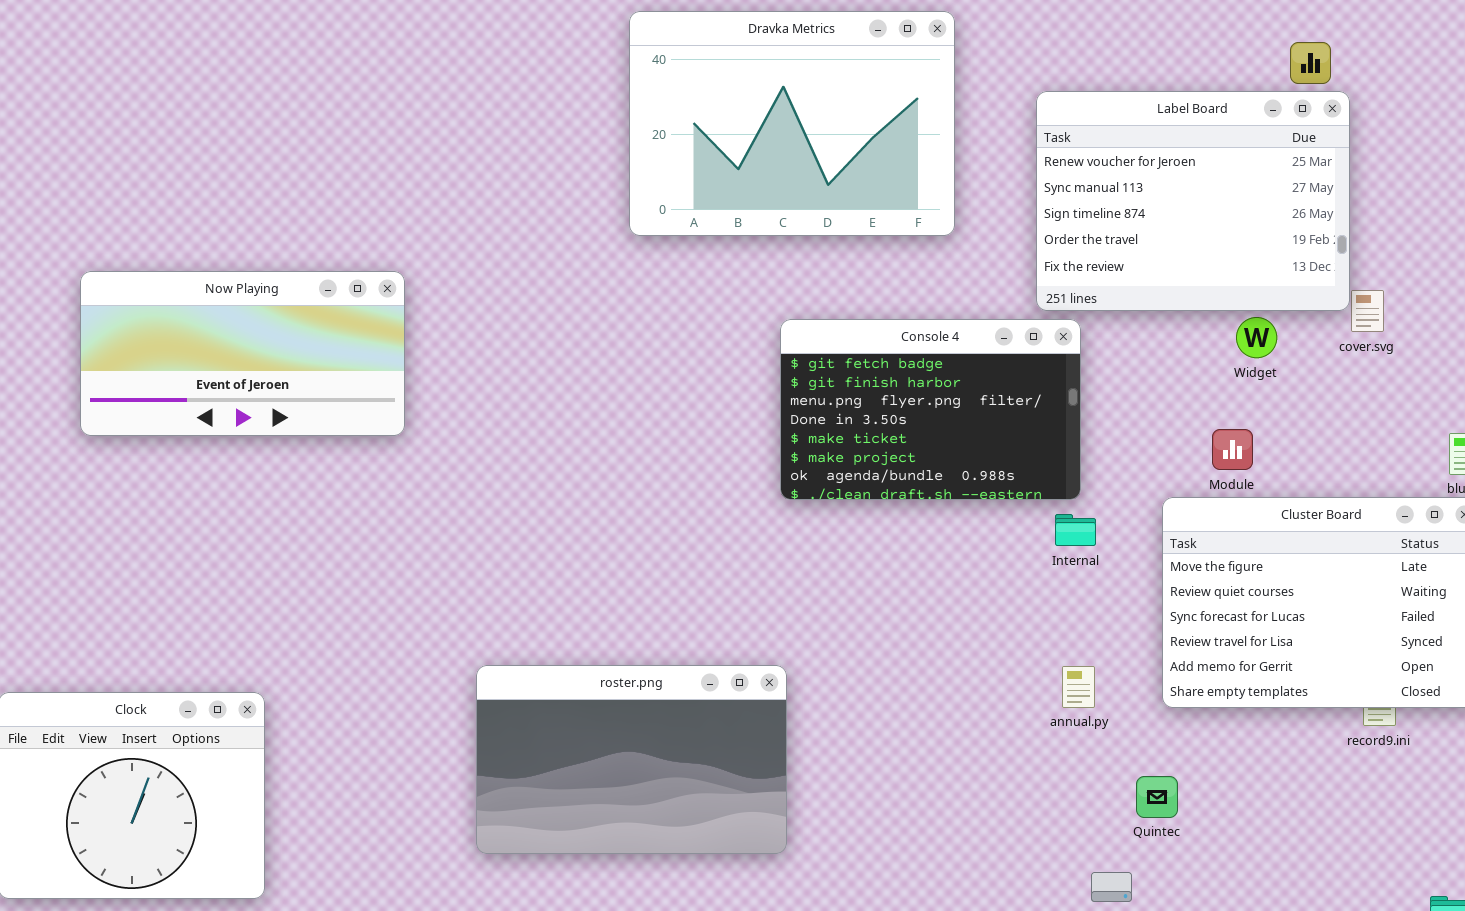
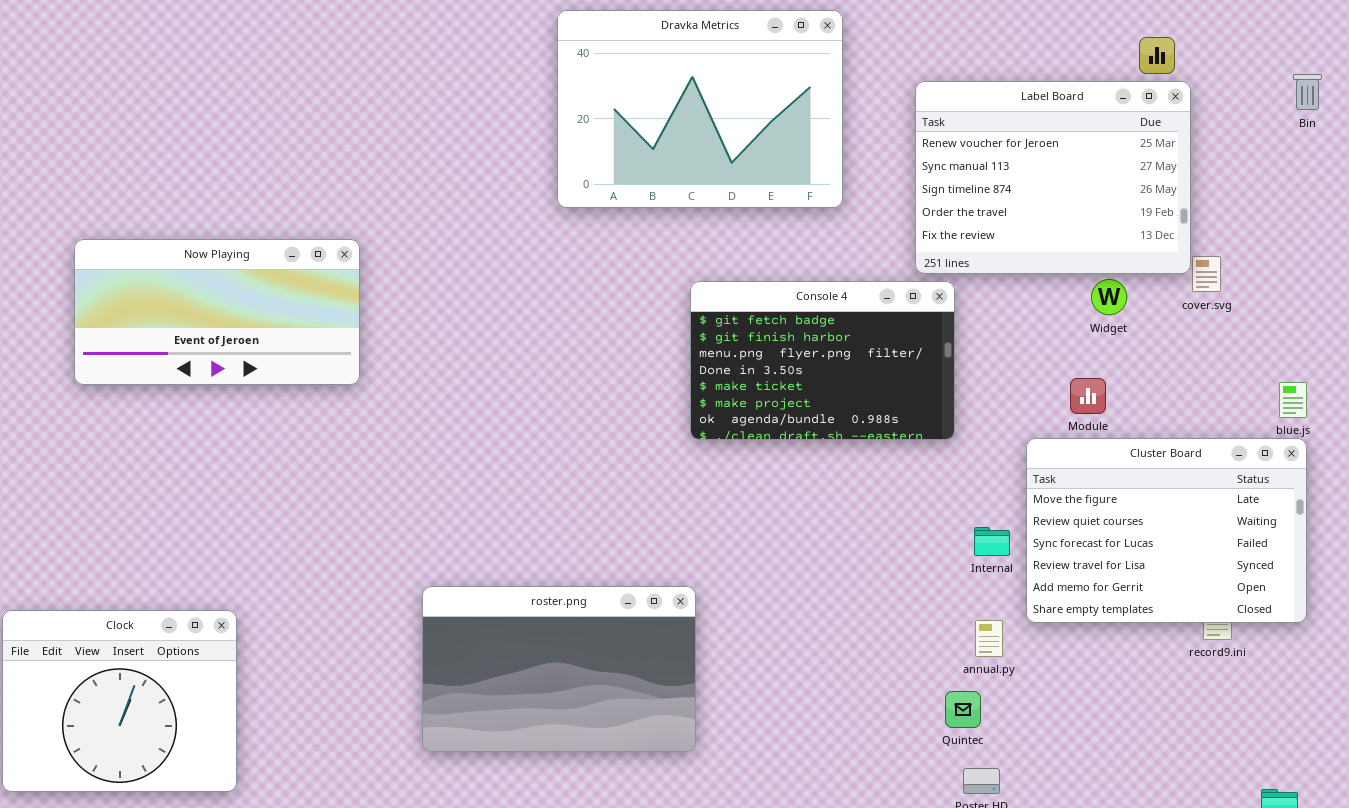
Internal: [1055,514,1096,546] -> [974,527,1010,556], moved
annual.py: [1062,666,1095,708] -> [975,620,1003,657], moved
Quintec: [1136,776,1178,818] -> [945,691,981,728], moved

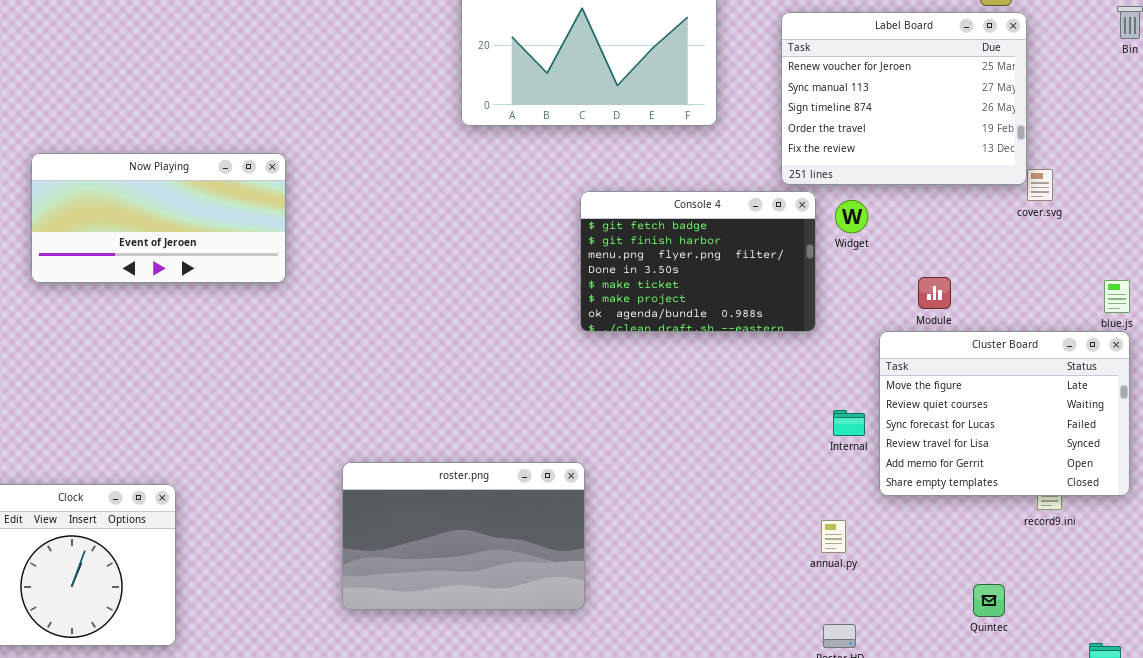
Widget: [1091,279,1127,315] -> [835,200,868,233], moved
annual.py: [975,620,1003,657] -> [821,520,846,553], moved
Quintec: [945,691,981,728] -> [973,584,1005,617], moved

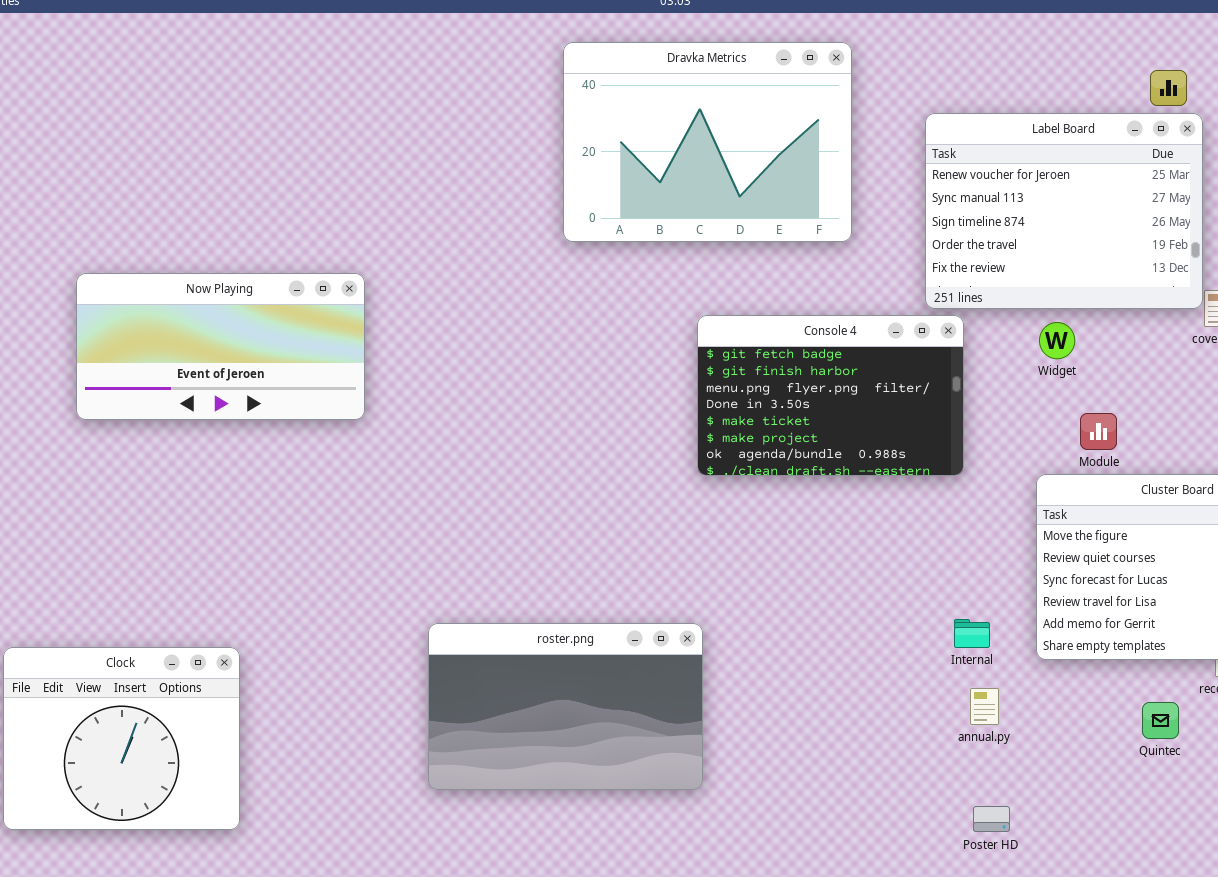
Widget: [835,200,868,233] -> [1039,322,1075,359], moved
Internal: [833,410,865,436] -> [954,619,990,648], moved
Quintec: [973,584,1005,617] -> [1142,702,1179,739], moved

